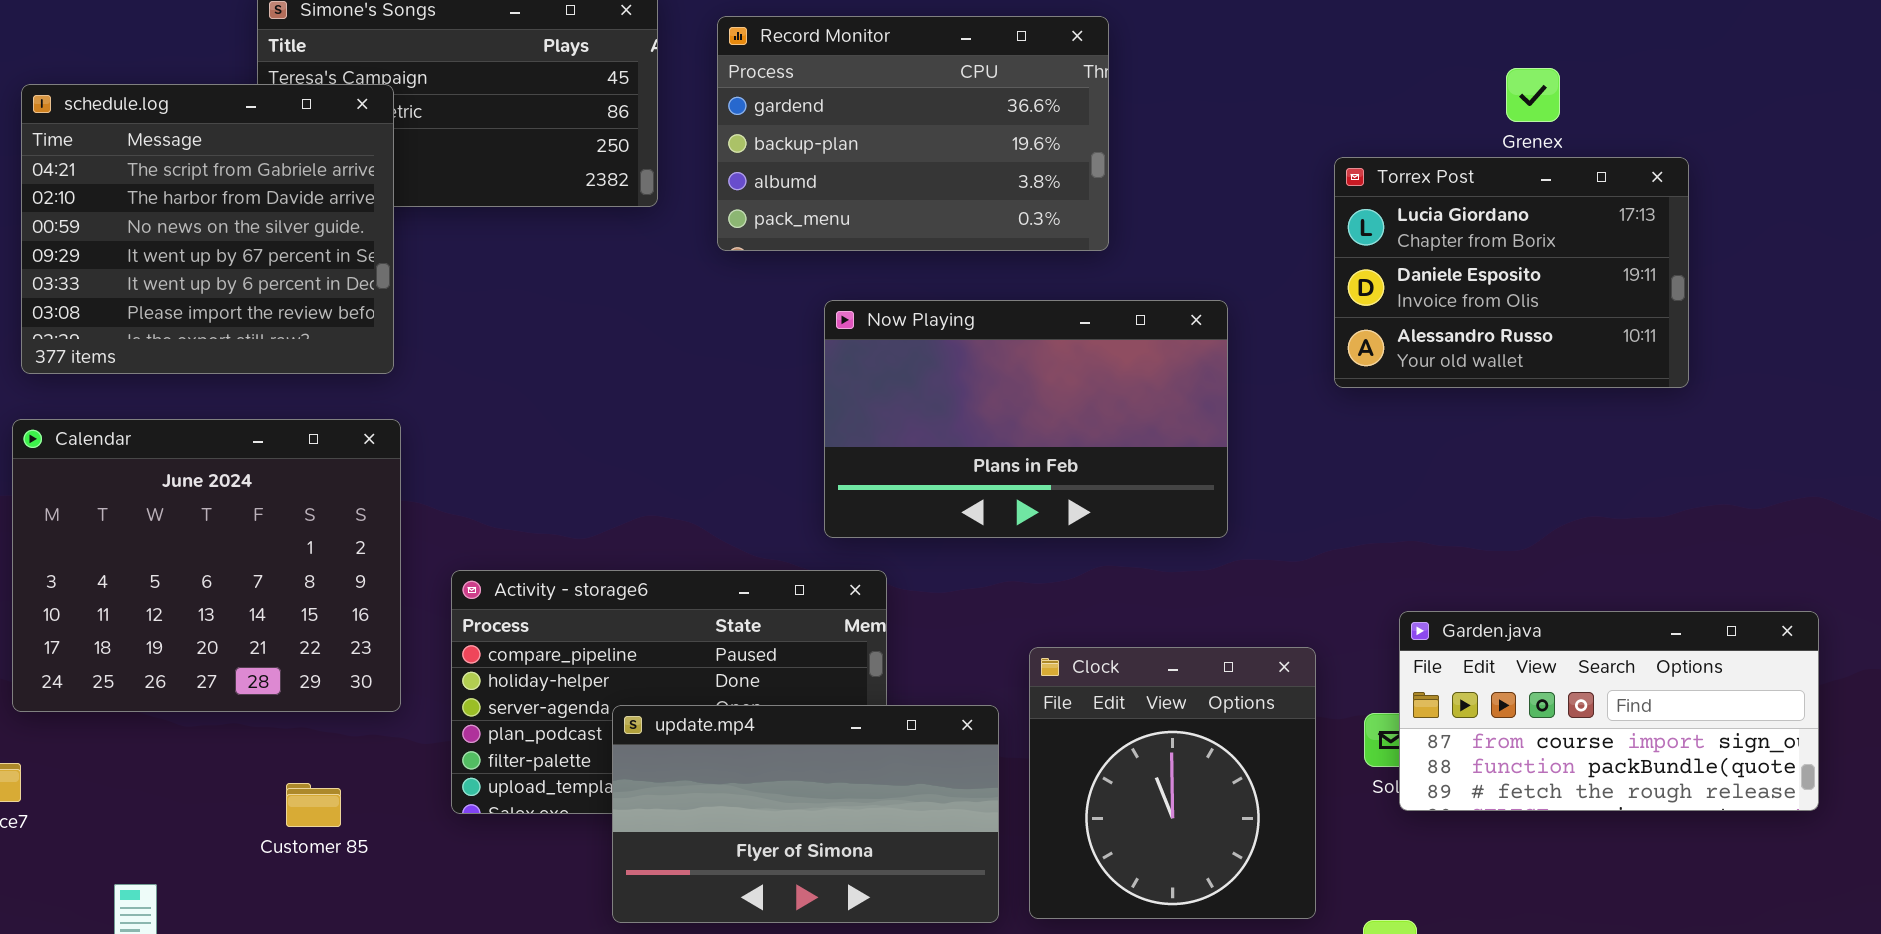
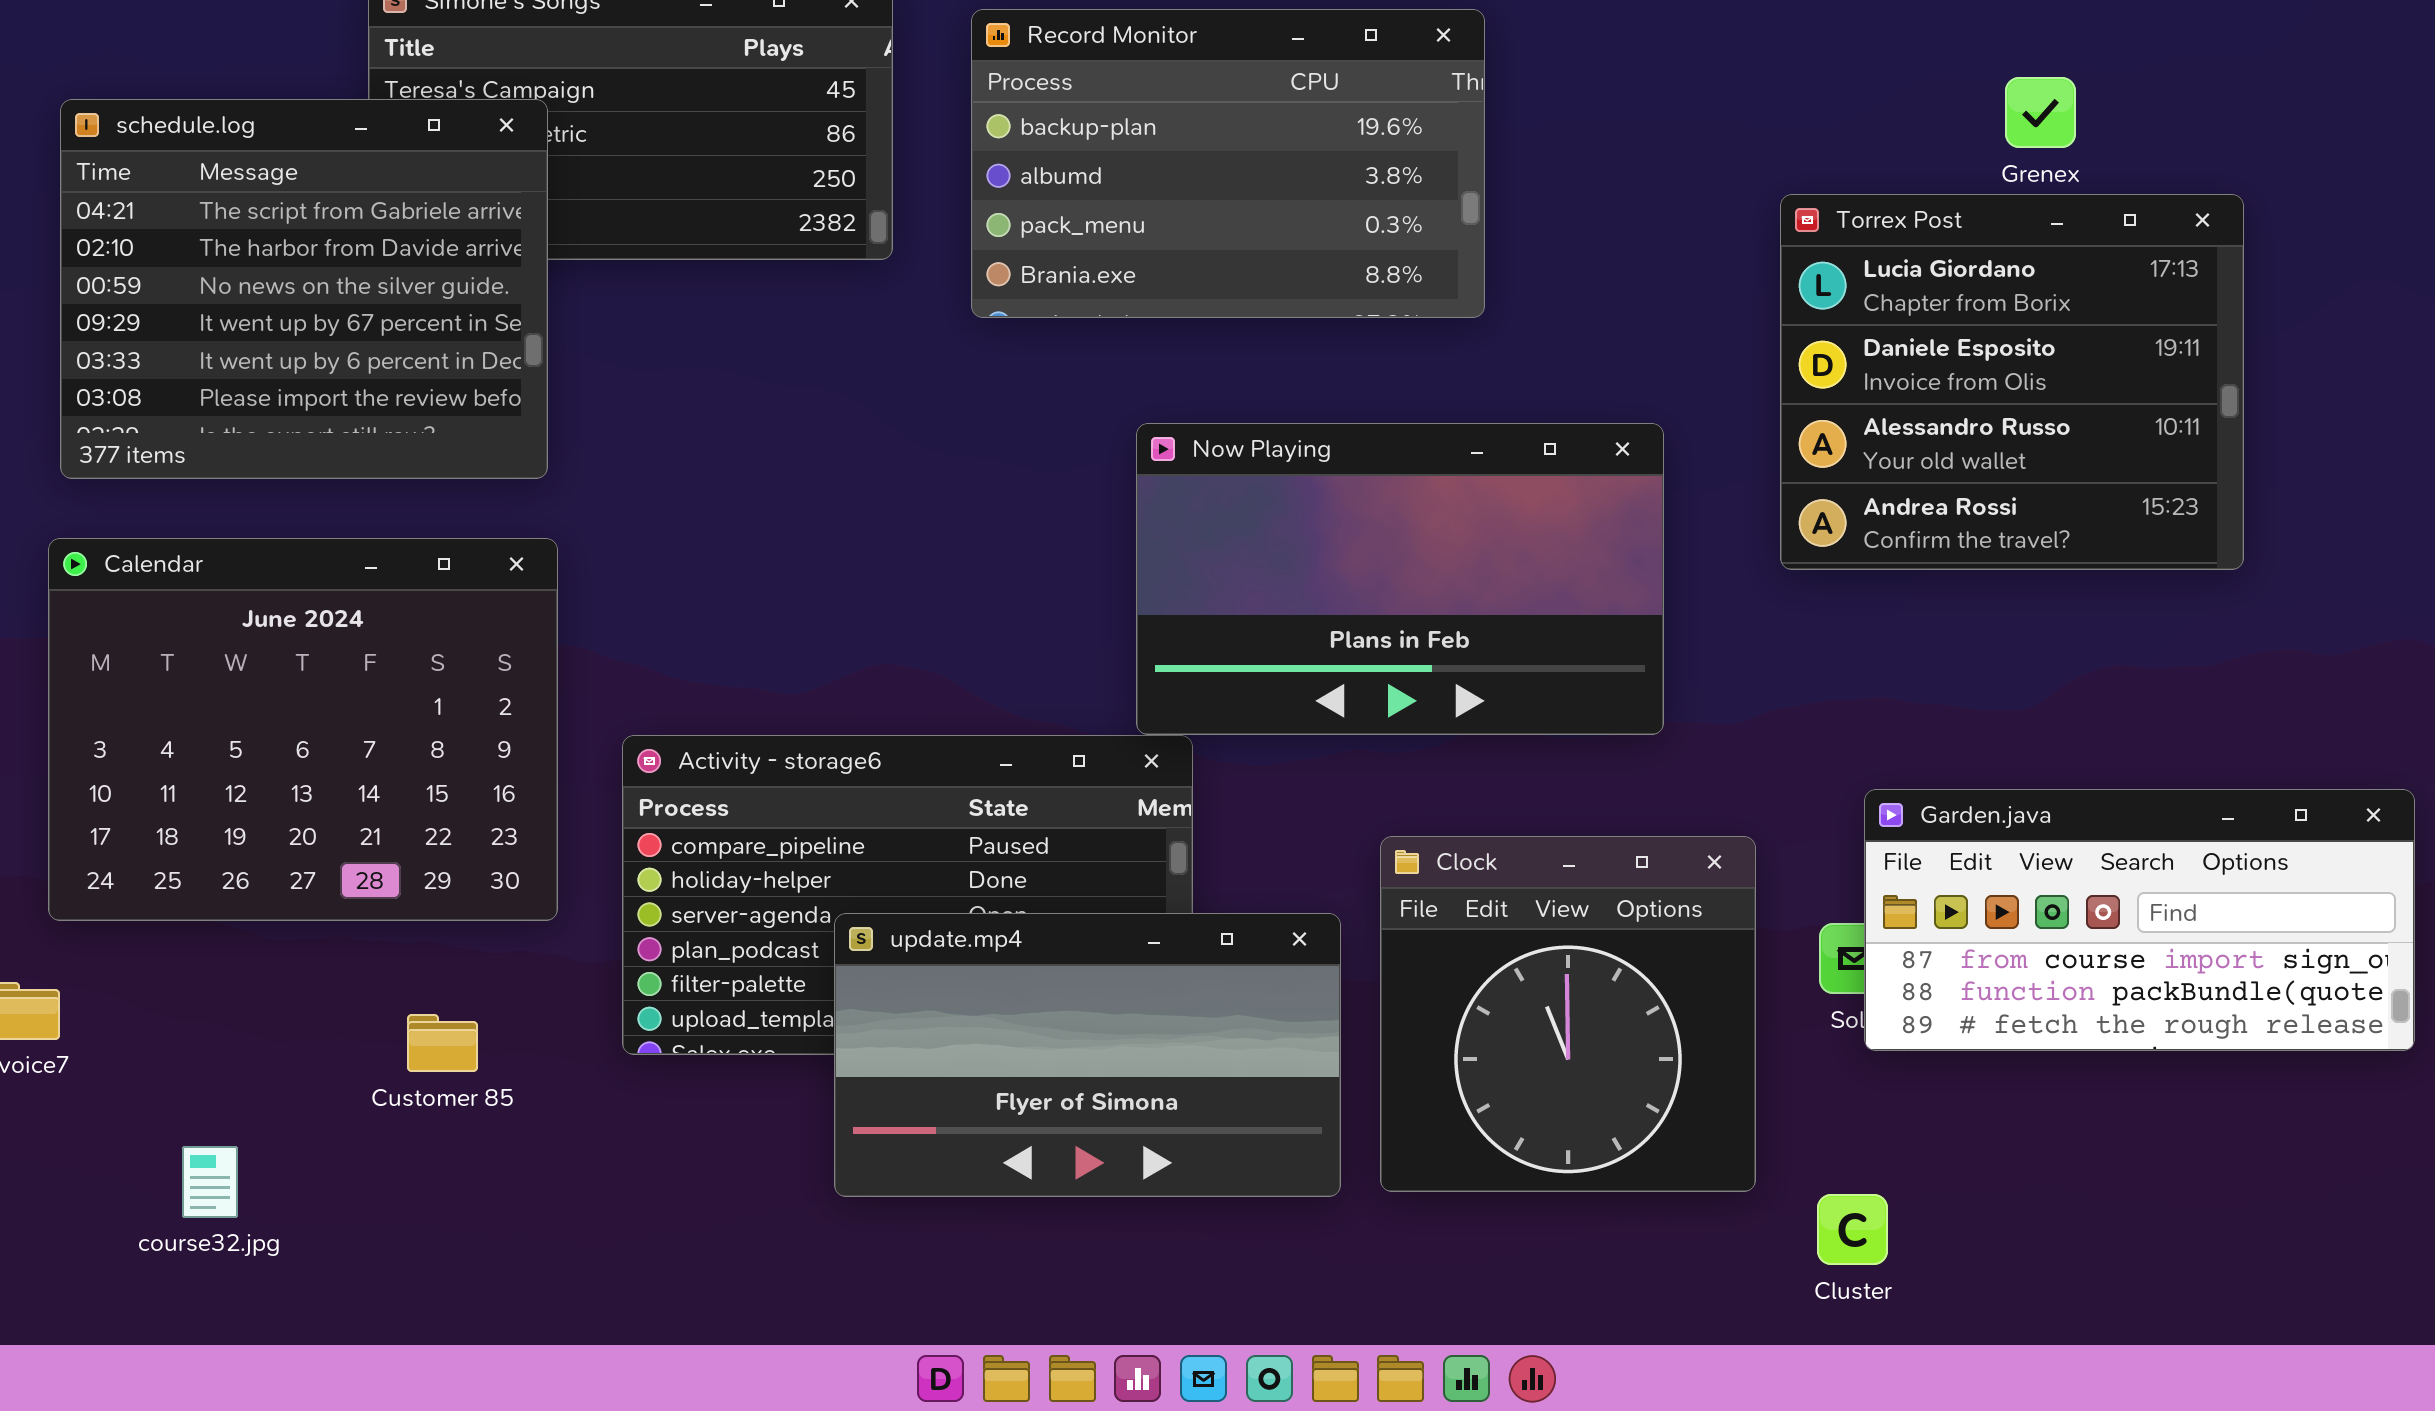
Record Monitor: [717,16,1109,251] -> [971,9,1485,318], scrolled down 1 row
Torrex Post: [1334,157,1689,388] -> [1780,194,2244,570], resized
Now Playing: [824,300,1228,538] -> [1136,423,1664,735], moved

